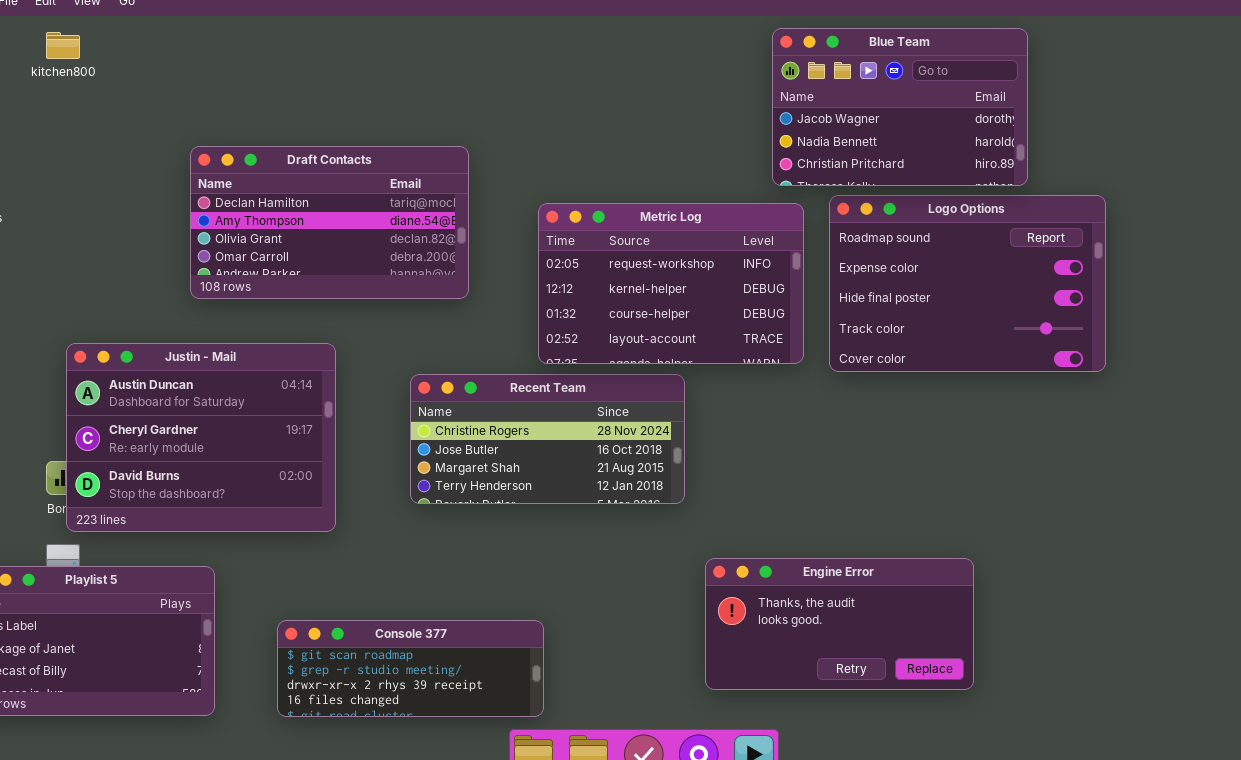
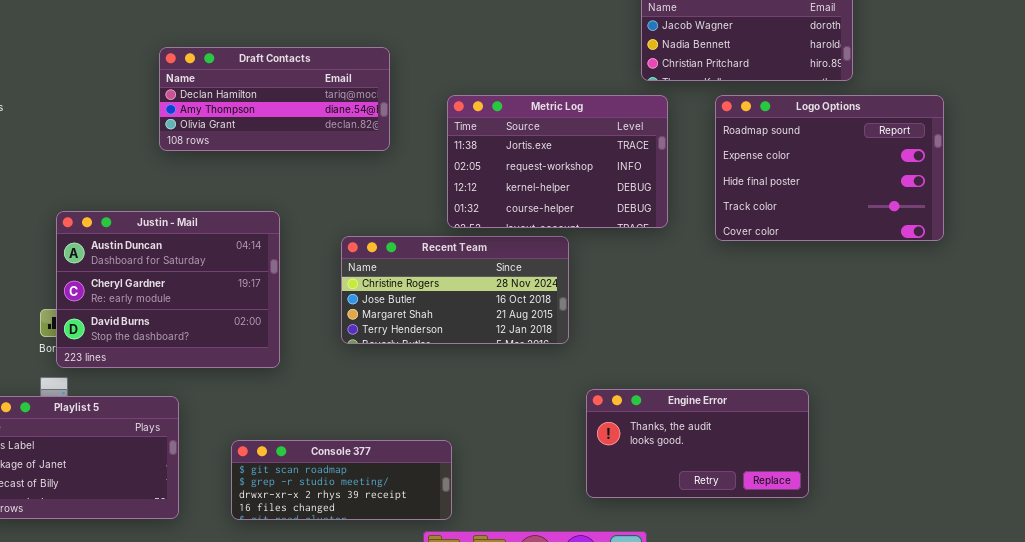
Draft Contacts: [190,146,469,299] -> [159,47,390,151], resized
Logo Options: [829,195,1106,372] -> [715,95,944,241], moved
Metric Log: [538,203,804,364] -> [447,95,668,228], scrolled up 1 row

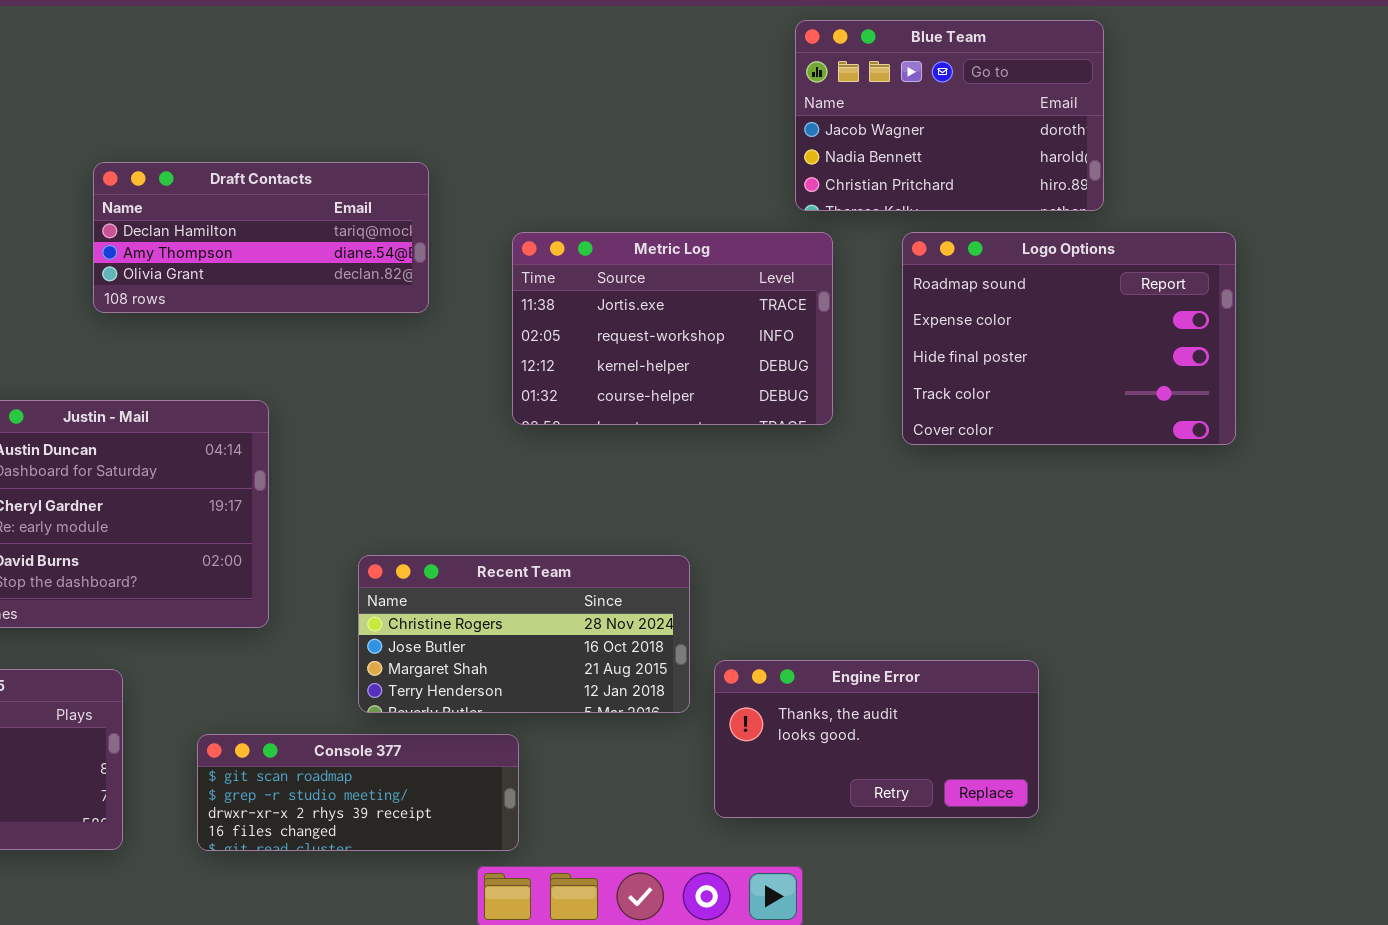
Recent Team: [341,236,569,344] -> [358,555,690,713], moved

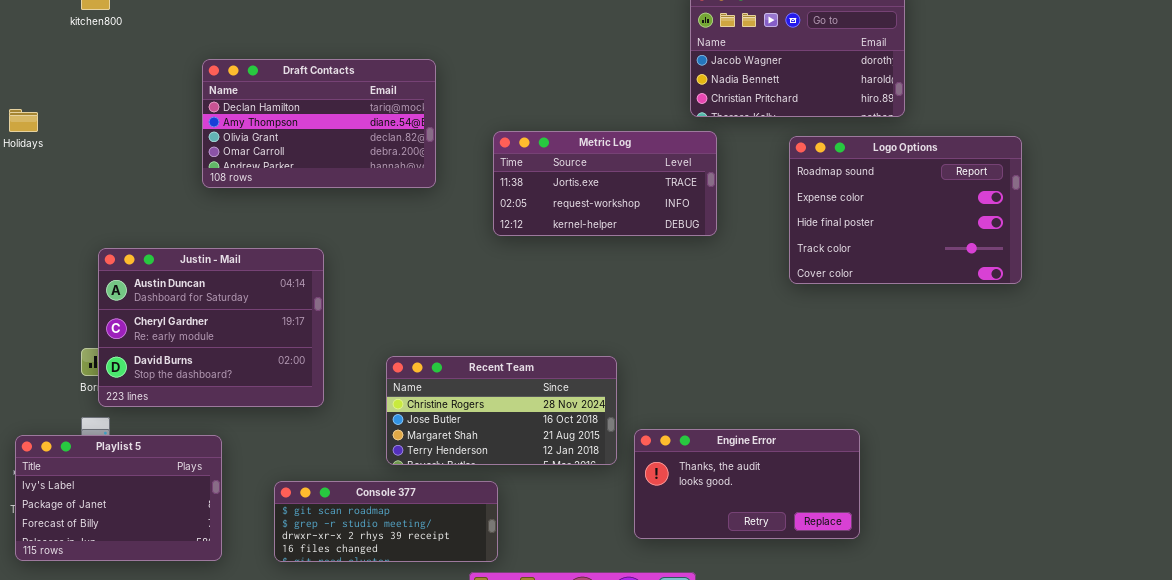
Draft Contacts: [93,162,429,313] -> [202,59,436,188], resized
Metric Log: [512,232,833,425] -> [493,131,717,236], resized
Logo Options: [902,232,1236,445] -> [789,136,1022,284], moved

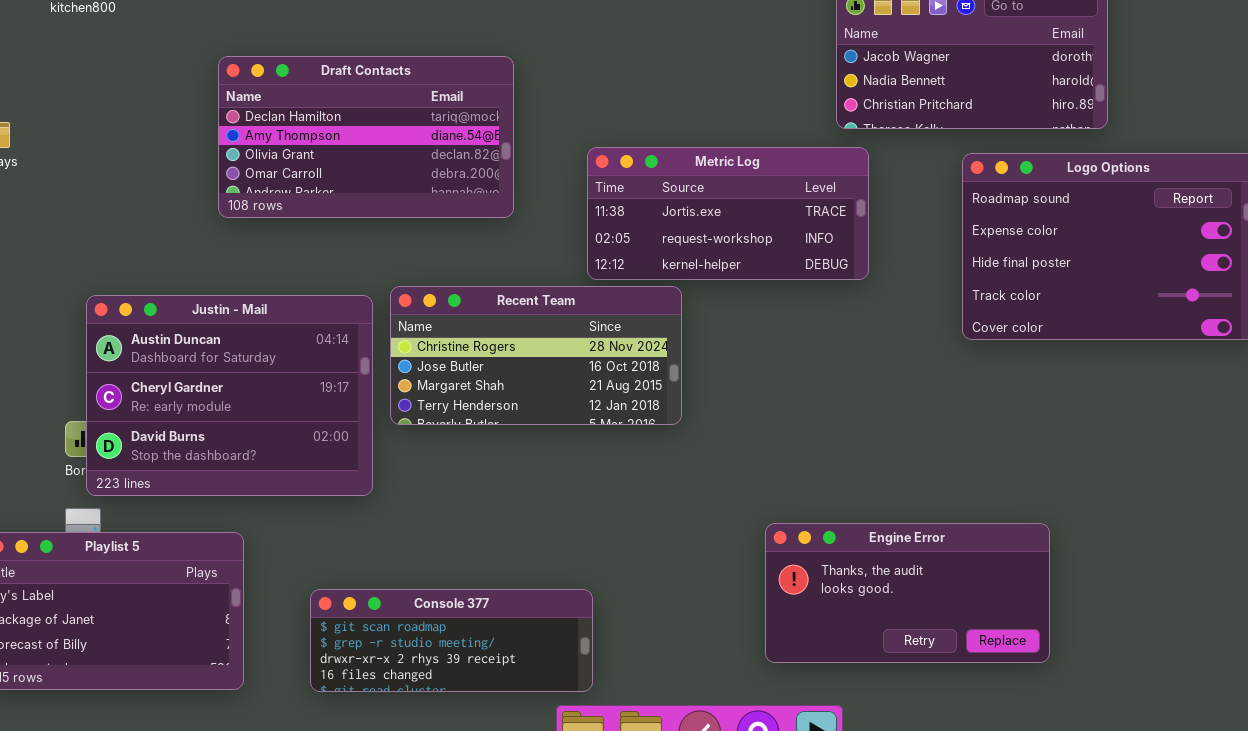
Recent Team: [386,356,617,465] -> [390,286,682,425], moved

